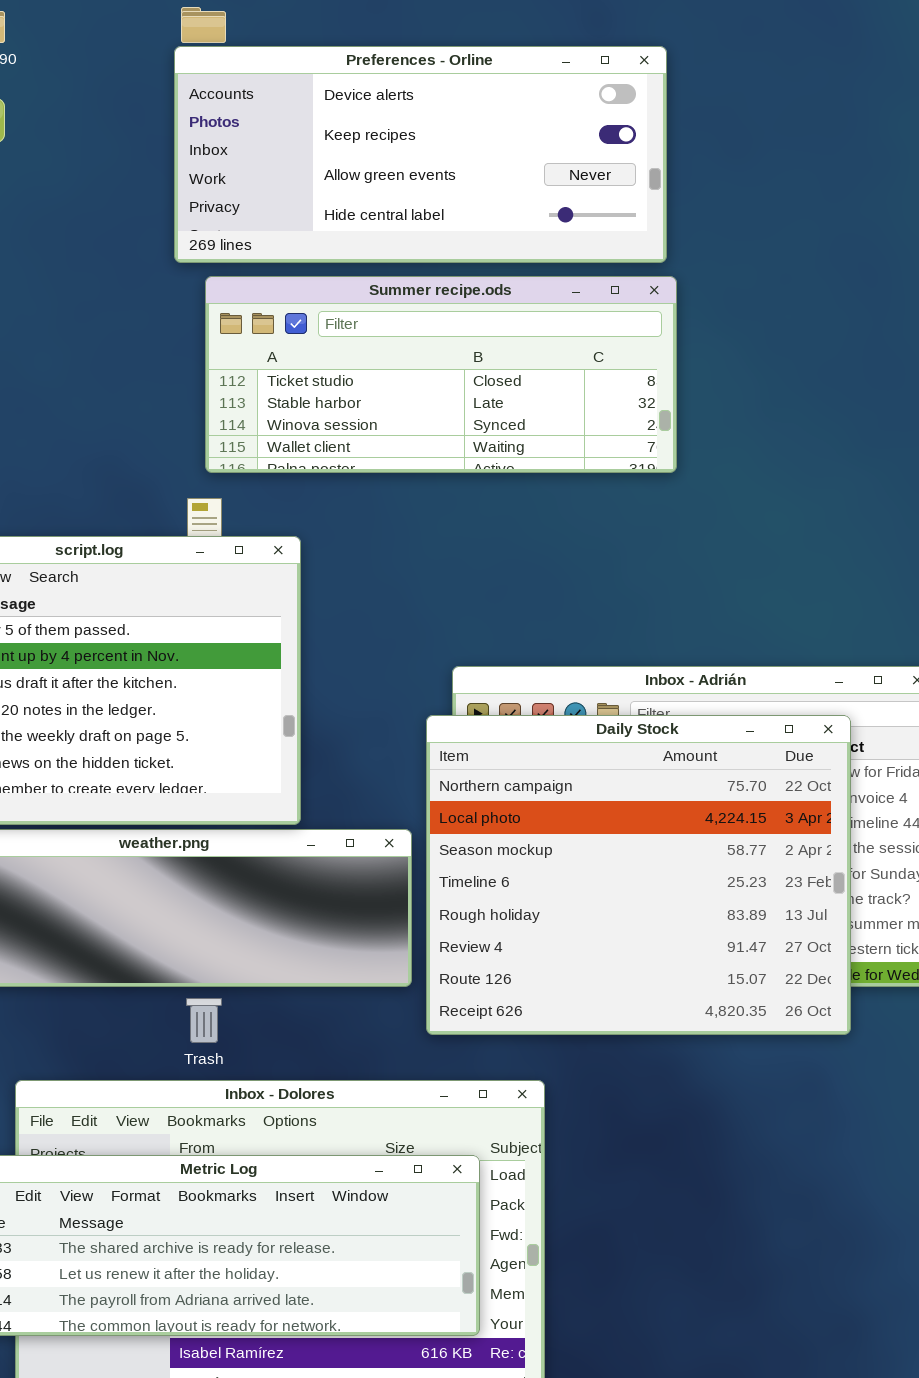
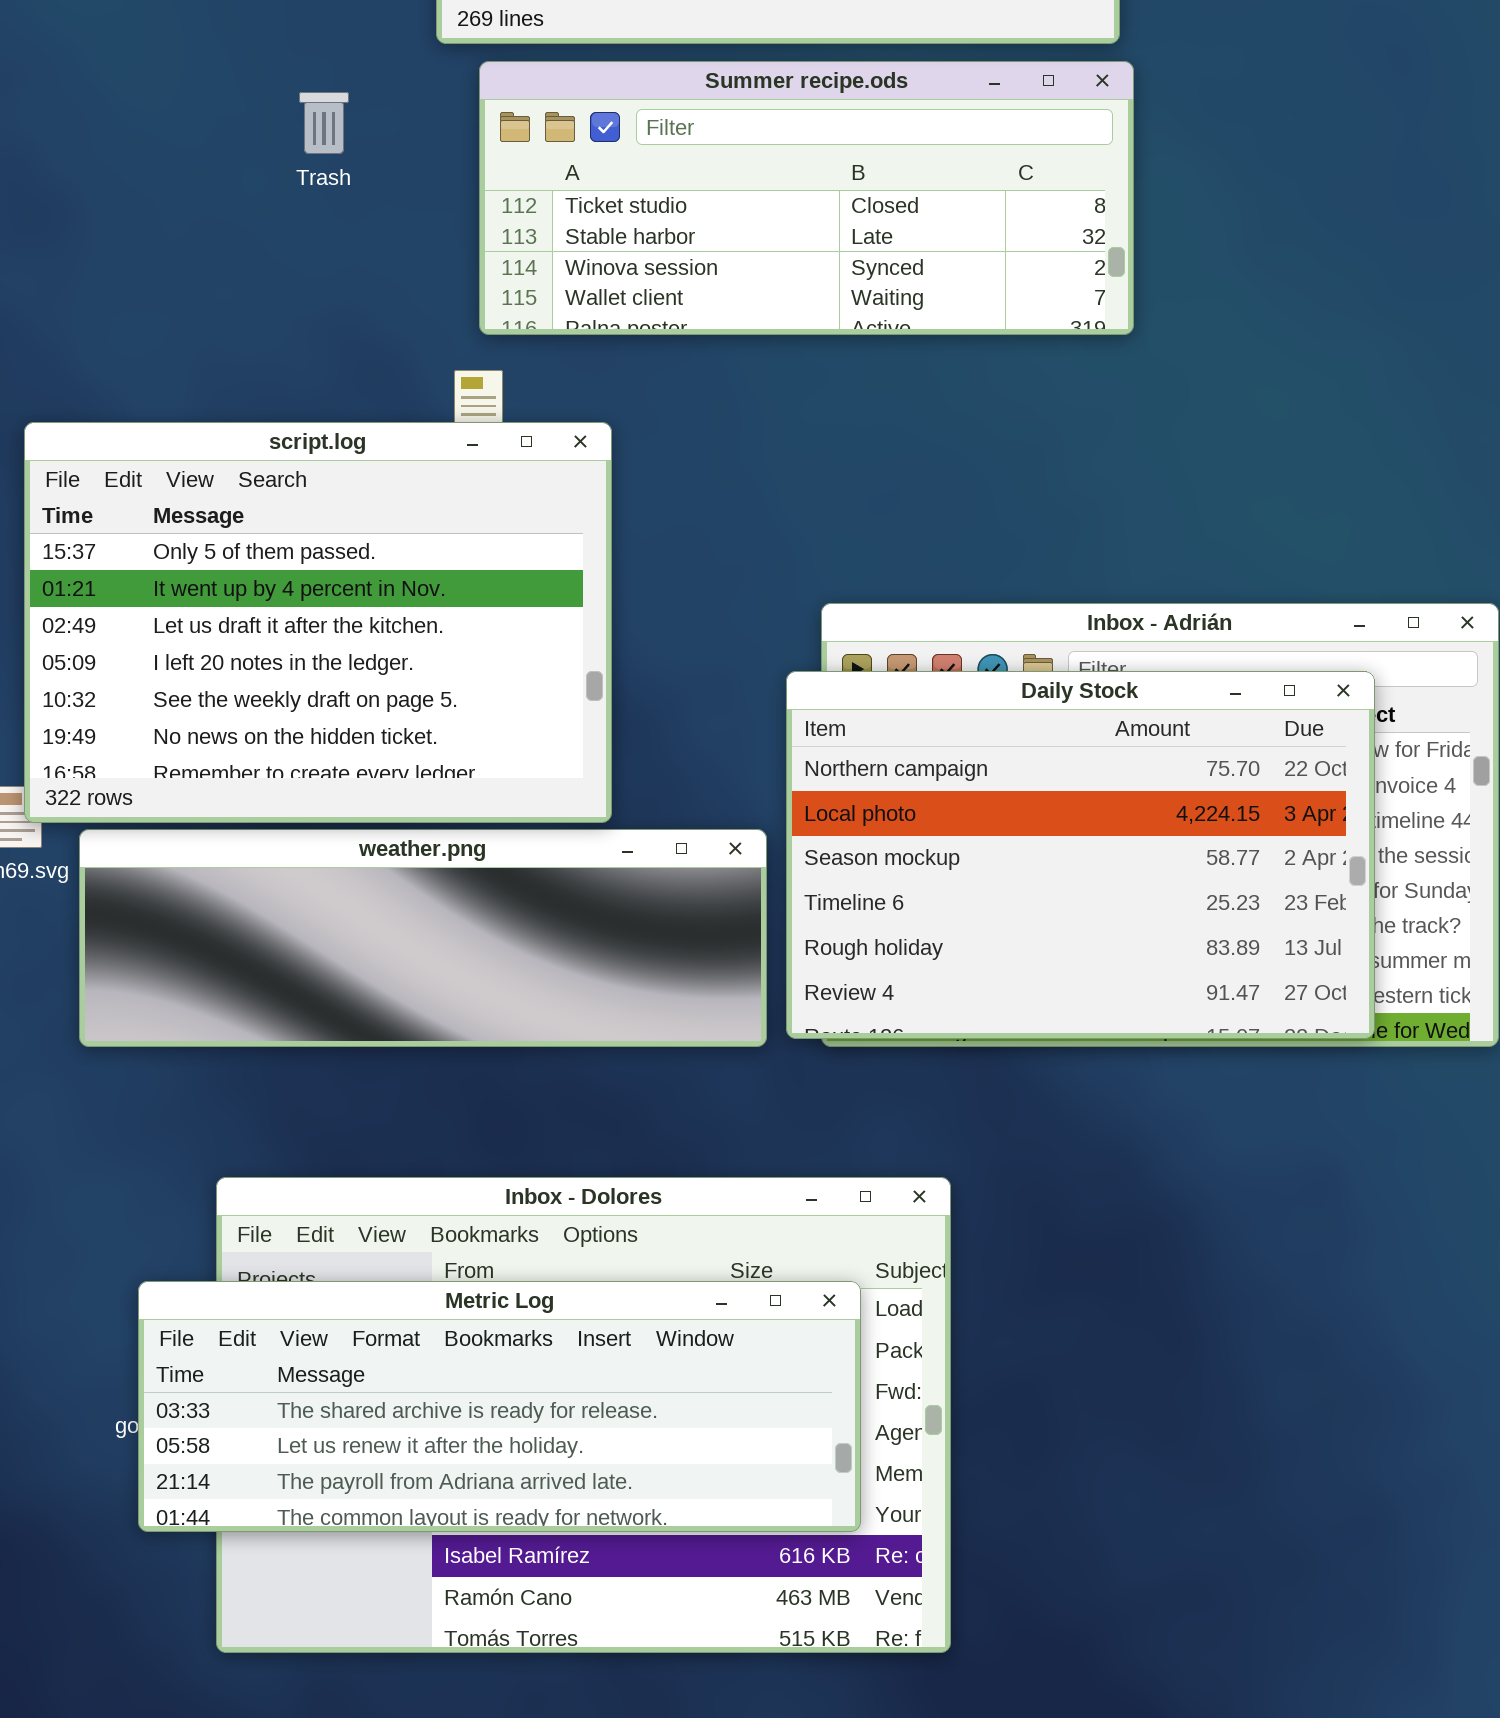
Daily Stock: [426,715,851,1035] -> [786,671,1375,1039], resized
Trash: [186,998,222,1043] -> [299,92,349,154], moved

